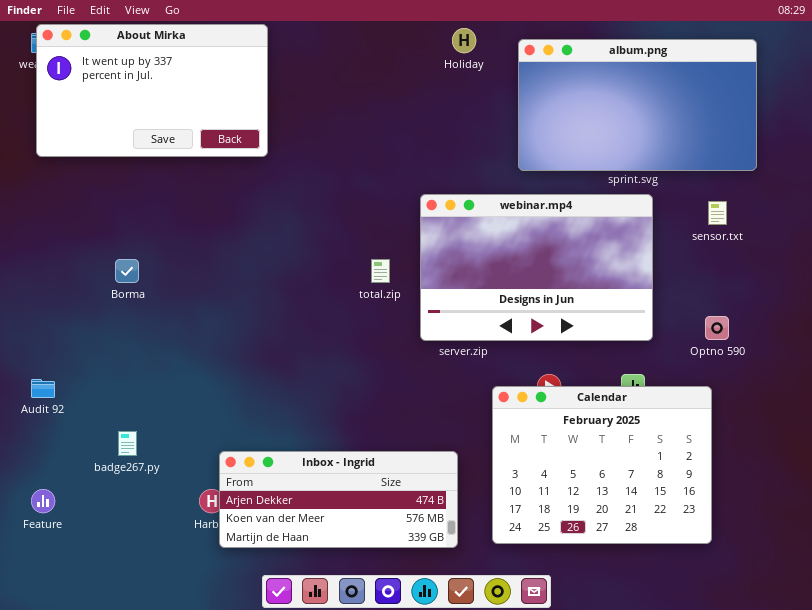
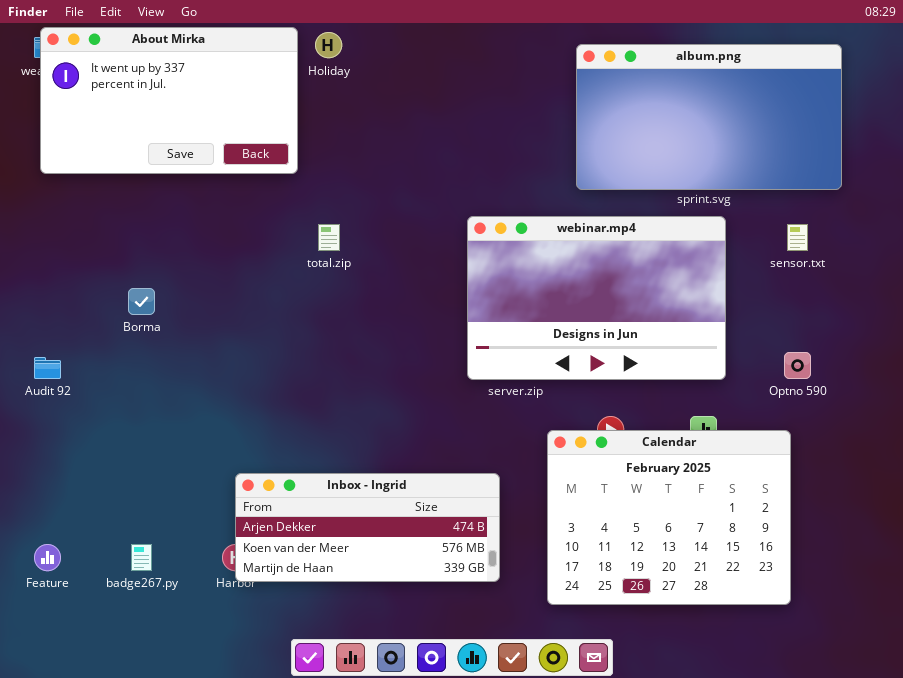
Holiday: [452,28,476,53] -> [315,32,342,58], moved
total.zip: [371,259,390,283] -> [318,224,340,251], moved
Audit 92: [31,379,55,398] -> [34,357,61,379], moved
badge267.py: [118,431,137,456] -> [131,544,152,571], moved
Inbox - Ingrid: [219,451,458,548] -> [235,473,500,582], moved

